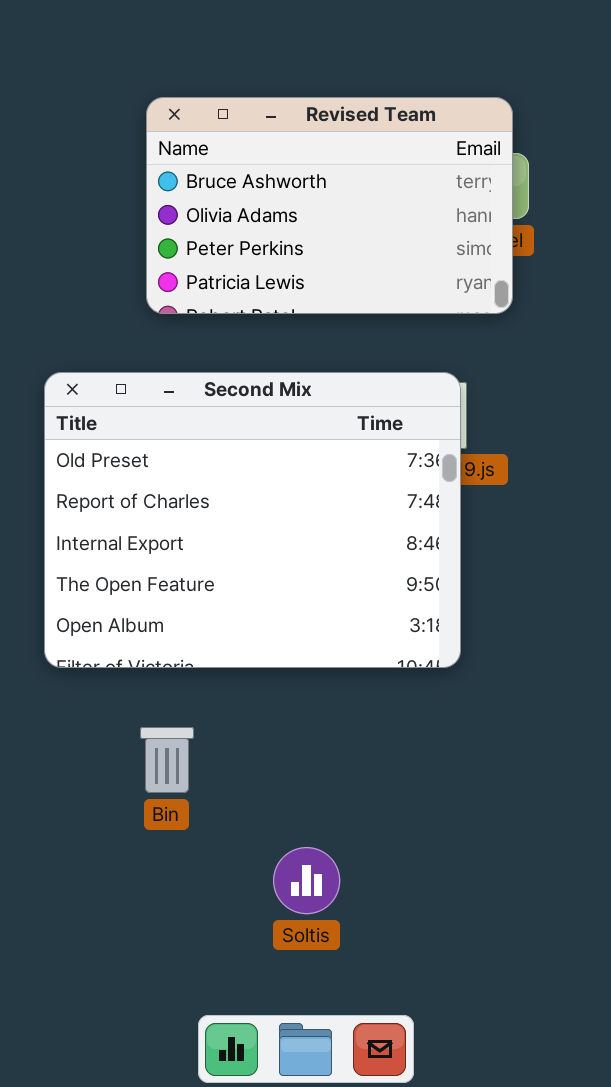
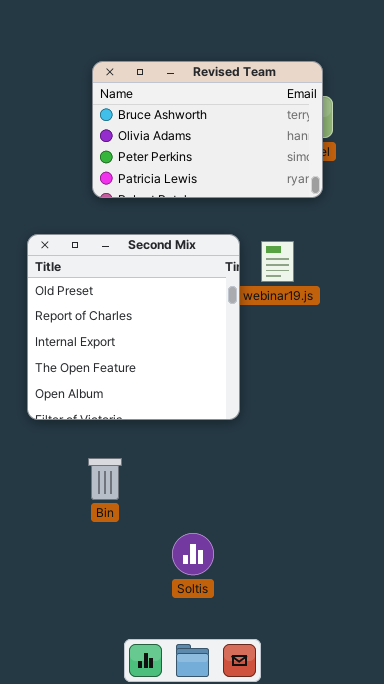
Second Mix: [44,372,461,668] -> [27,234,240,420], resized

